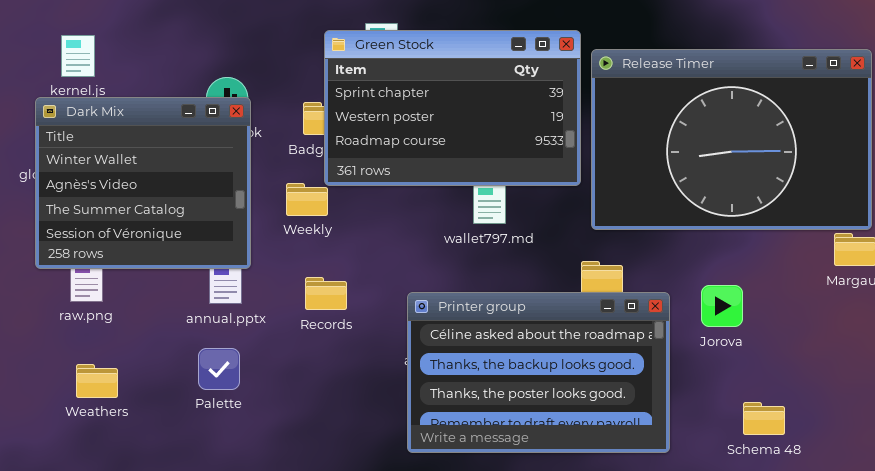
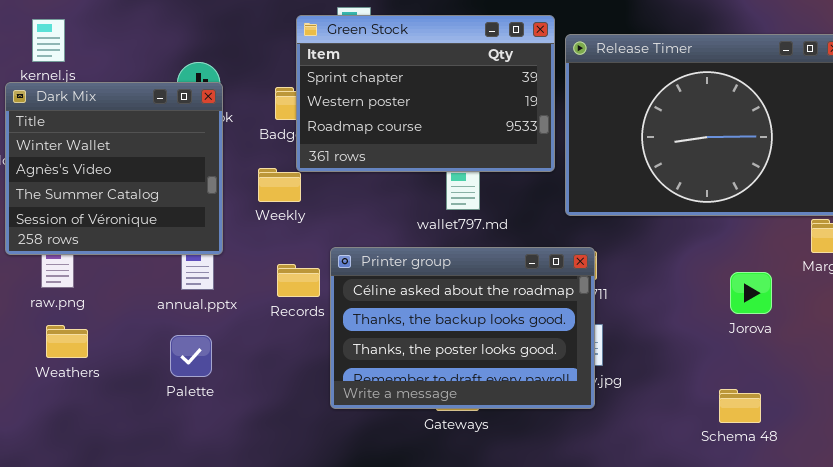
Jorova: [701,285,743,327] -> [730,272,772,314], moved
Printer group: [407,292,670,453] -> [330,247,595,409], moved
Weathers: [76,364,118,398] -> [46,325,88,358], moved

